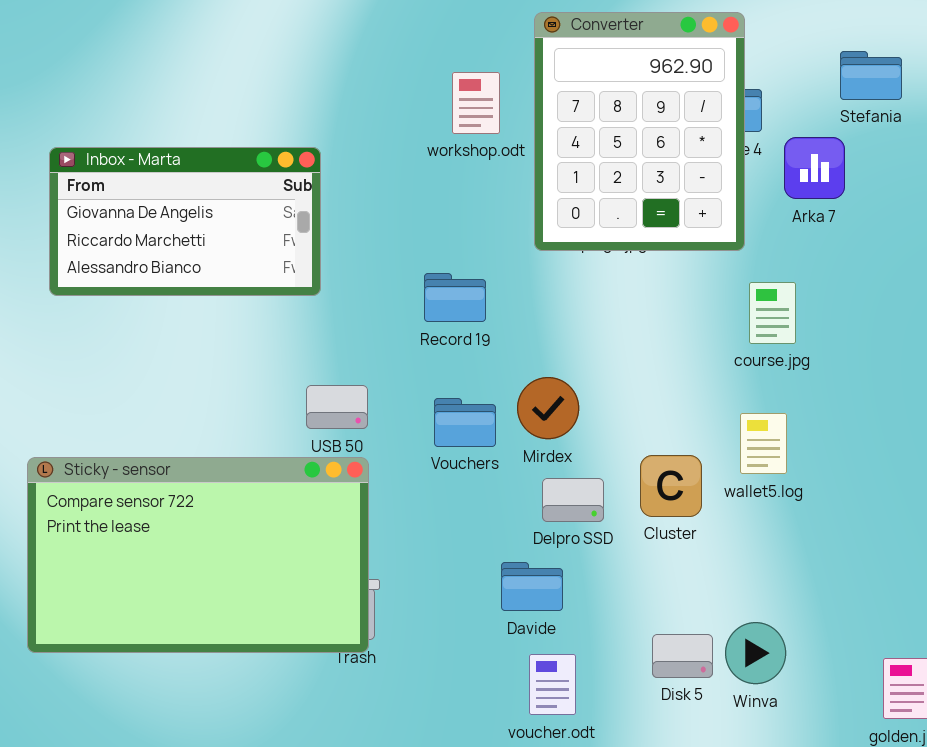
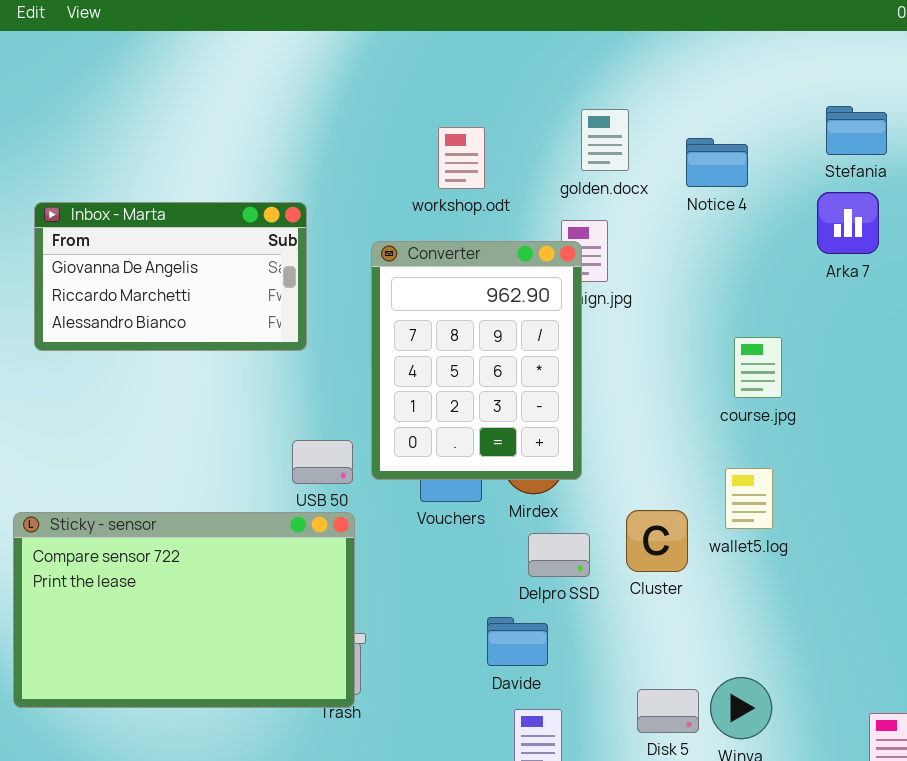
Converter: [534,12,745,251] -> [371,241,582,480], moved
Arka 7: [784,137,845,199] -> [817,192,879,254], moved

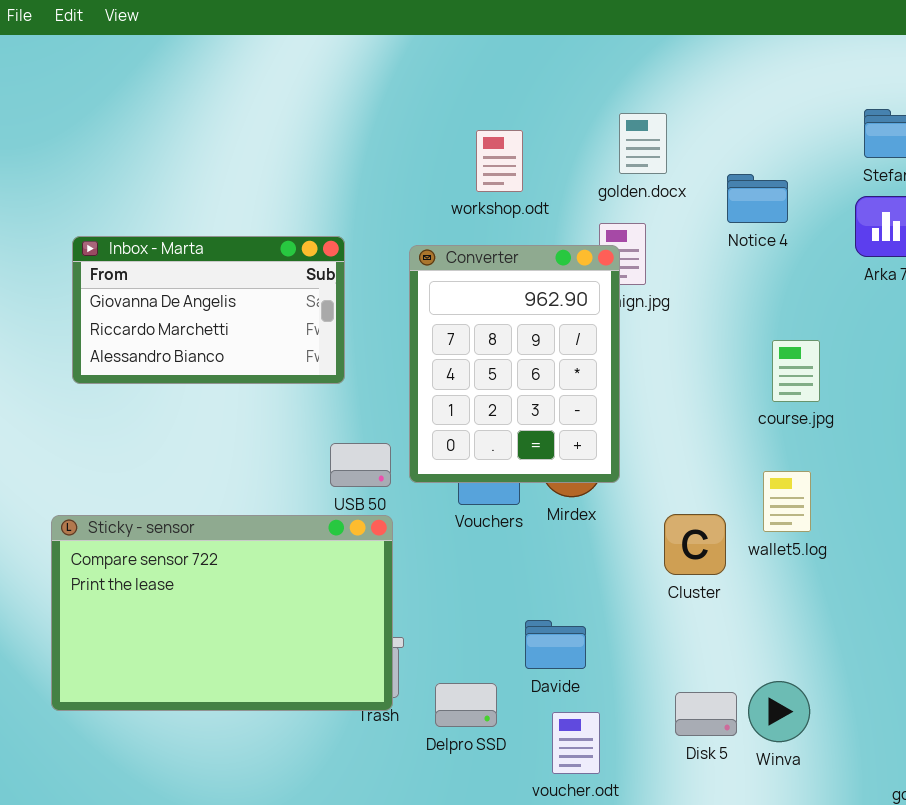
Notice 4: [686,138,748,187] -> [727,174,788,223], moved
Inbox - Marta: [34,202,307,351] -> [72,236,345,384], moved
Delpro SSD: [528,533,590,577] -> [435,683,497,727], moved

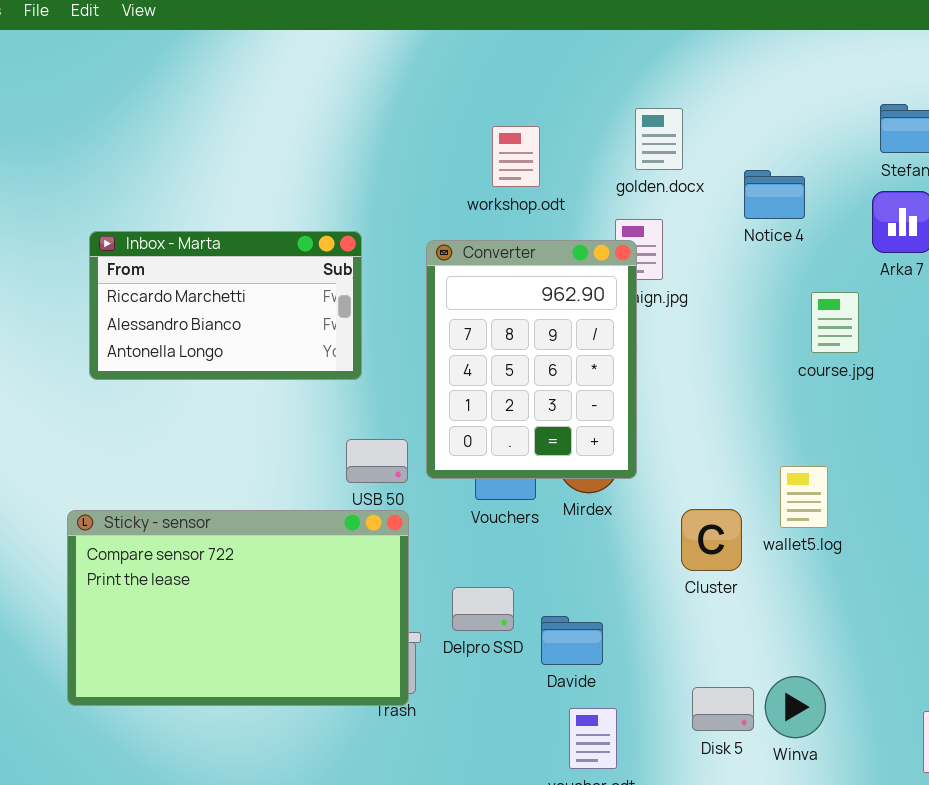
Inbox - Marta: [72,236,345,384] -> [89,231,362,380], scrolled down 1 row
course.jpg: [772,340,820,402] -> [811,292,859,353], moved
Delpro SSD: [435,683,497,727] -> [452,587,514,631], moved

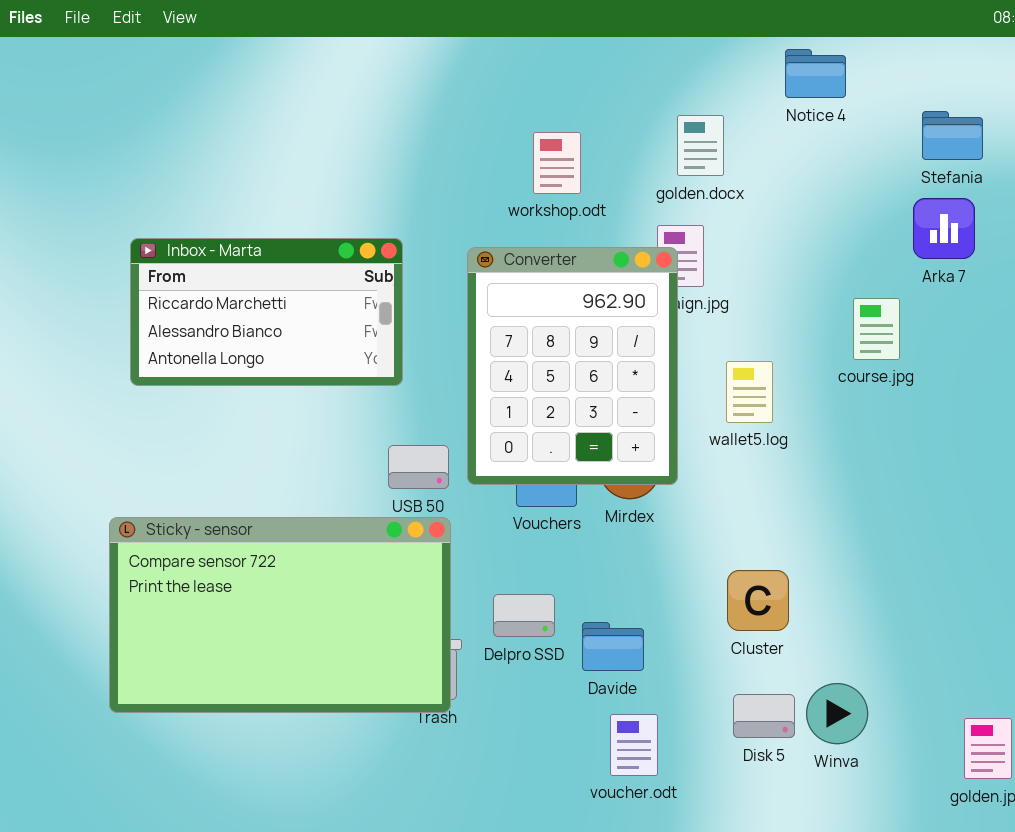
Notice 4: [744,170,805,219] -> [785,49,846,98], moved
wallet5.log: [780,466,828,528] -> [726,361,773,423], moved
Cluster: [681,509,742,571] -> [727,570,789,631], moved

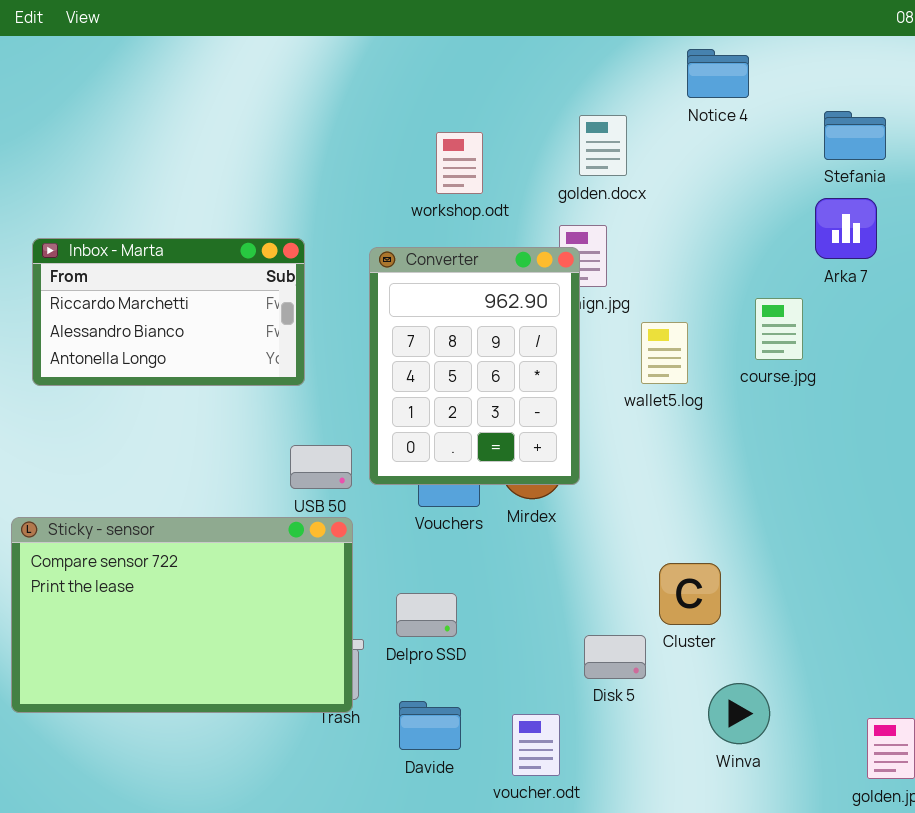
wallet5.log: [726,361,773,423] -> [641,322,688,384], moved
Cluster: [727,570,789,631] -> [659,563,721,625], moved
Davide: [582,622,644,671] -> [399,701,461,750], moved
Disk 5: [733,694,795,738] -> [584,635,646,679], moved

